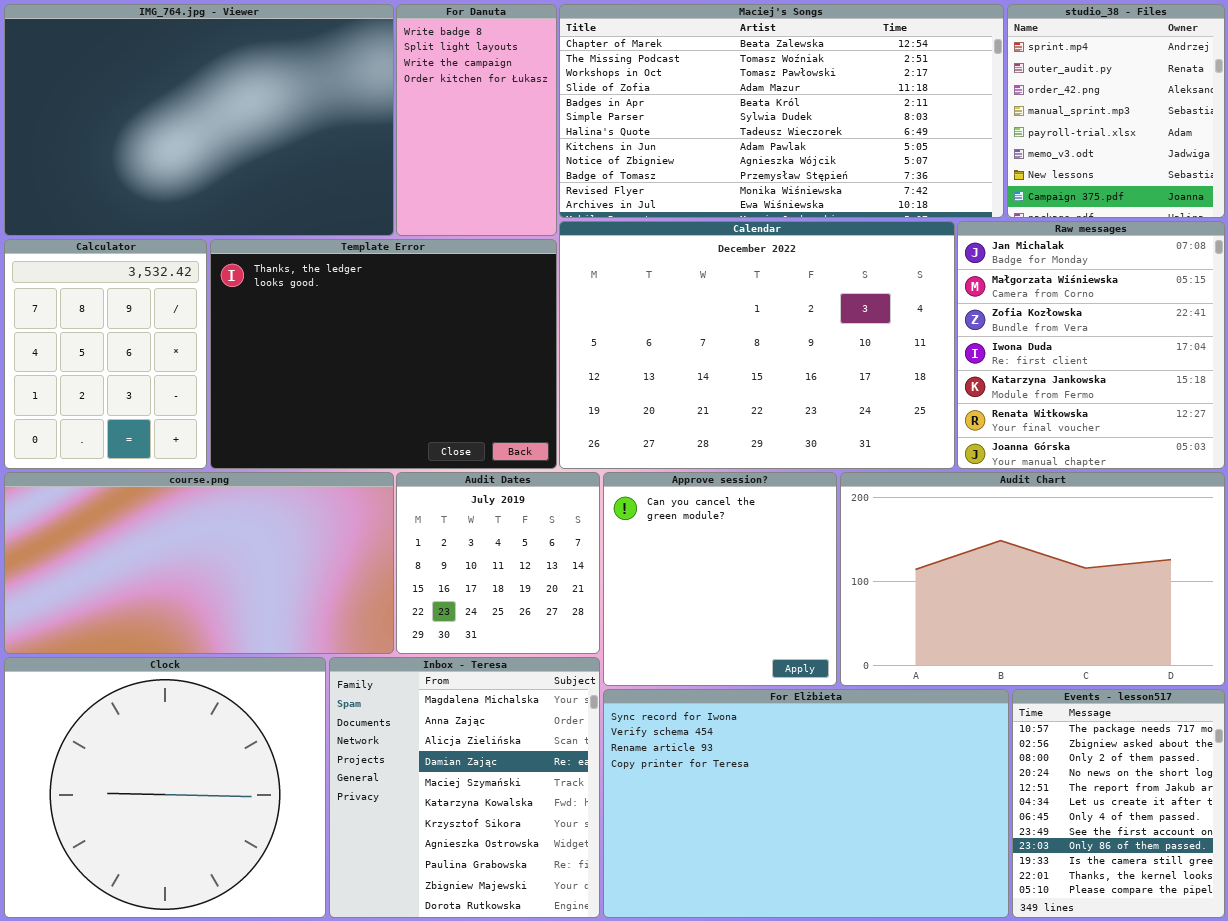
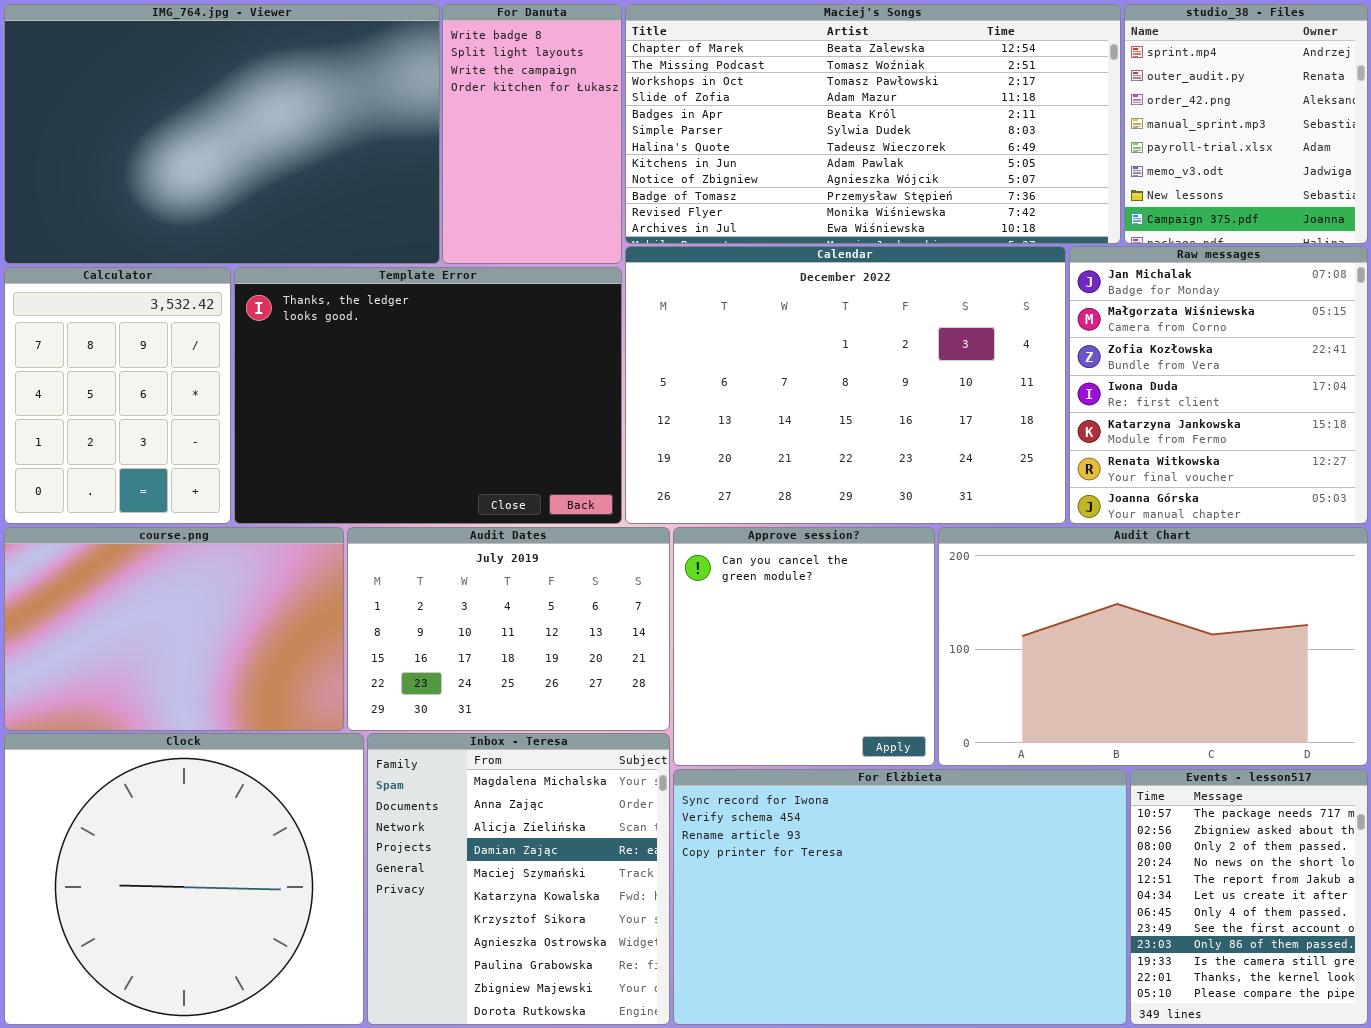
course.png: [4,472,394,654] -> [4,527,344,731], resized
Audit Dates: [396,472,600,654] -> [347,527,670,731], resized

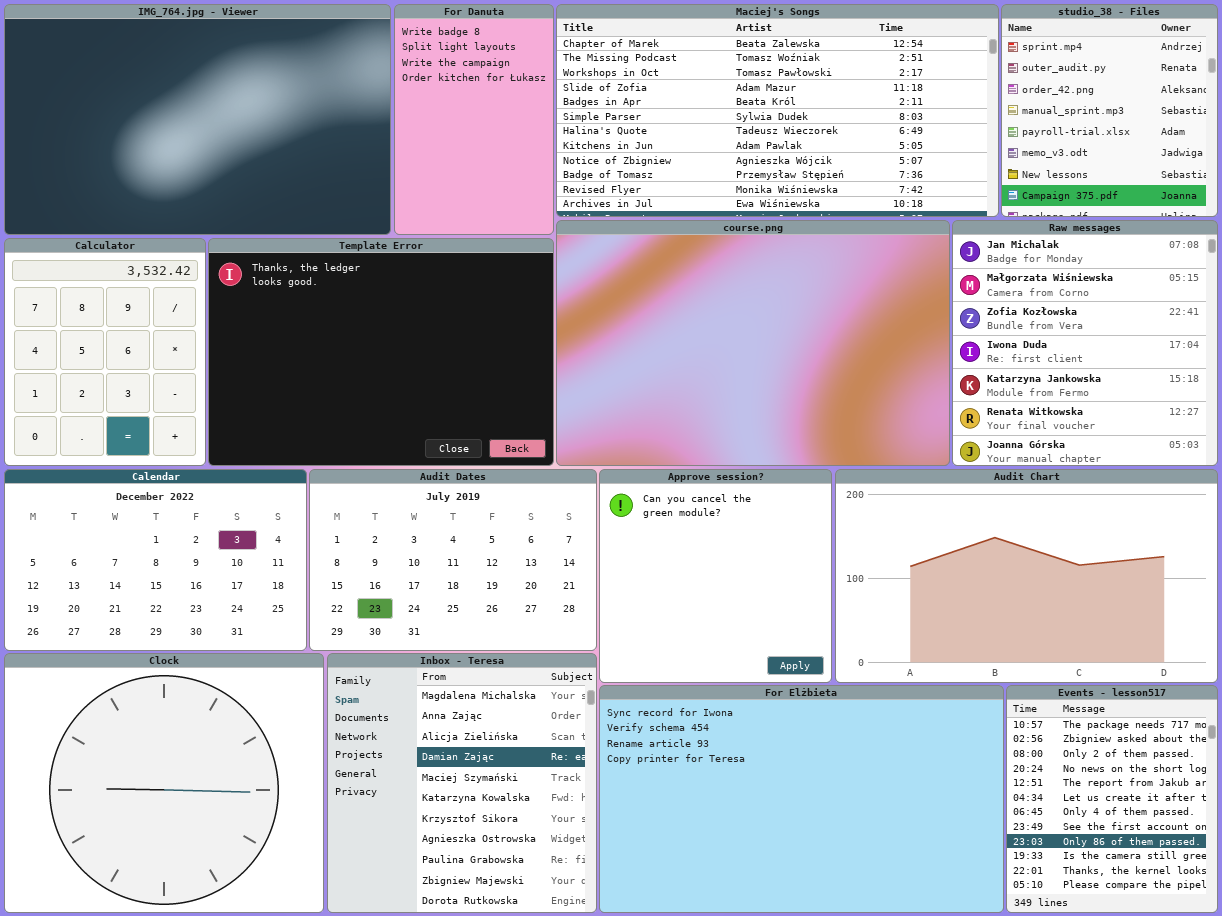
Calendar: [625,246,1066,524] -> [4,469,307,651], moved, resized
course.png: [4,527,344,731] -> [556,220,950,466], moved, resized

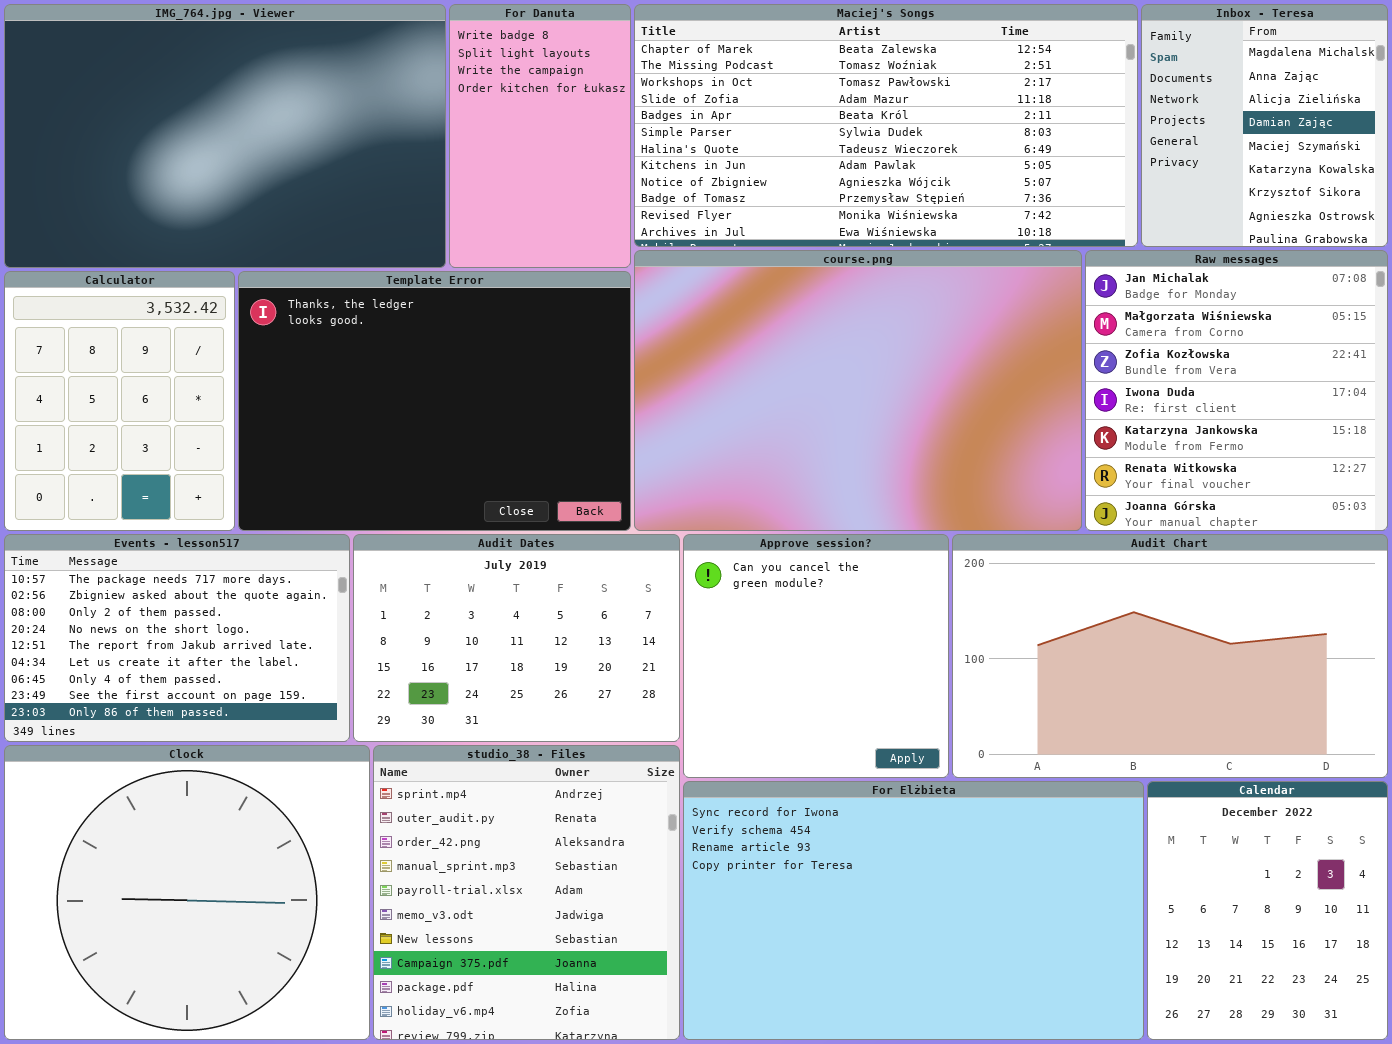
studio_38 - Files: [1001,4,1218,217] -> [373,745,680,1040], moved, resized
Calendar: [4,469,307,651] -> [1147,781,1388,1040], moved, resized
Inbox - Teresa: [327,653,597,913] -> [1141,4,1388,247], moved, resized
Events - lesson517: [1006,685,1218,913] -> [4,534,350,742], moved, resized

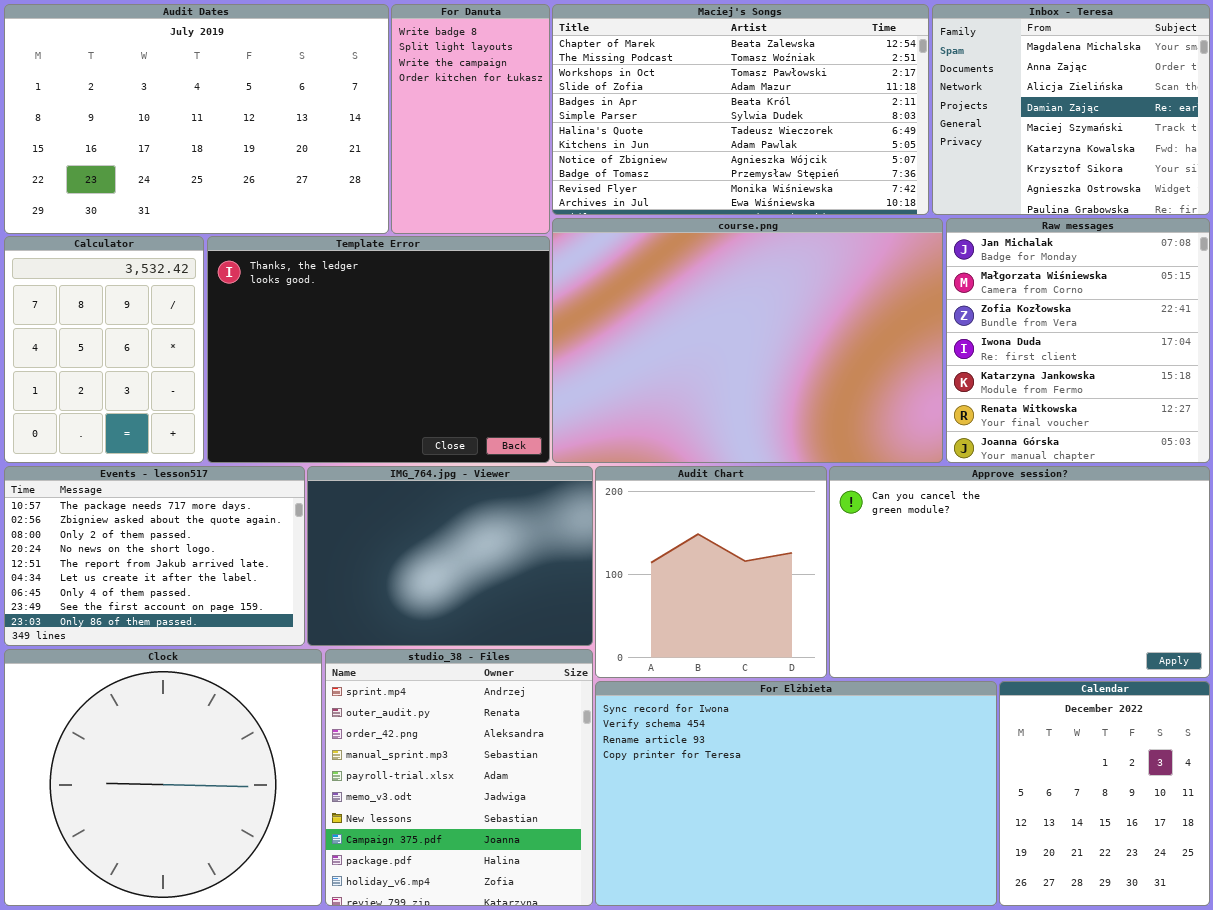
IMG_764.jpg - Viewer: [4,4,446,268] -> [307,466,593,646], moved, resized
Maciej's Songs: [634,4,1138,247] -> [552,4,929,215], resized
Inbox - Teresa: [1141,4,1388,247] -> [932,4,1210,215], resized
Audit Dates: [353,534,680,742] -> [4,4,389,234], moved, resized
Approve session?: [683,534,949,778] -> [829,466,1210,678], moved, resized
Audit Chart: [952,534,1388,778] -> [595,466,827,678], moved, resized

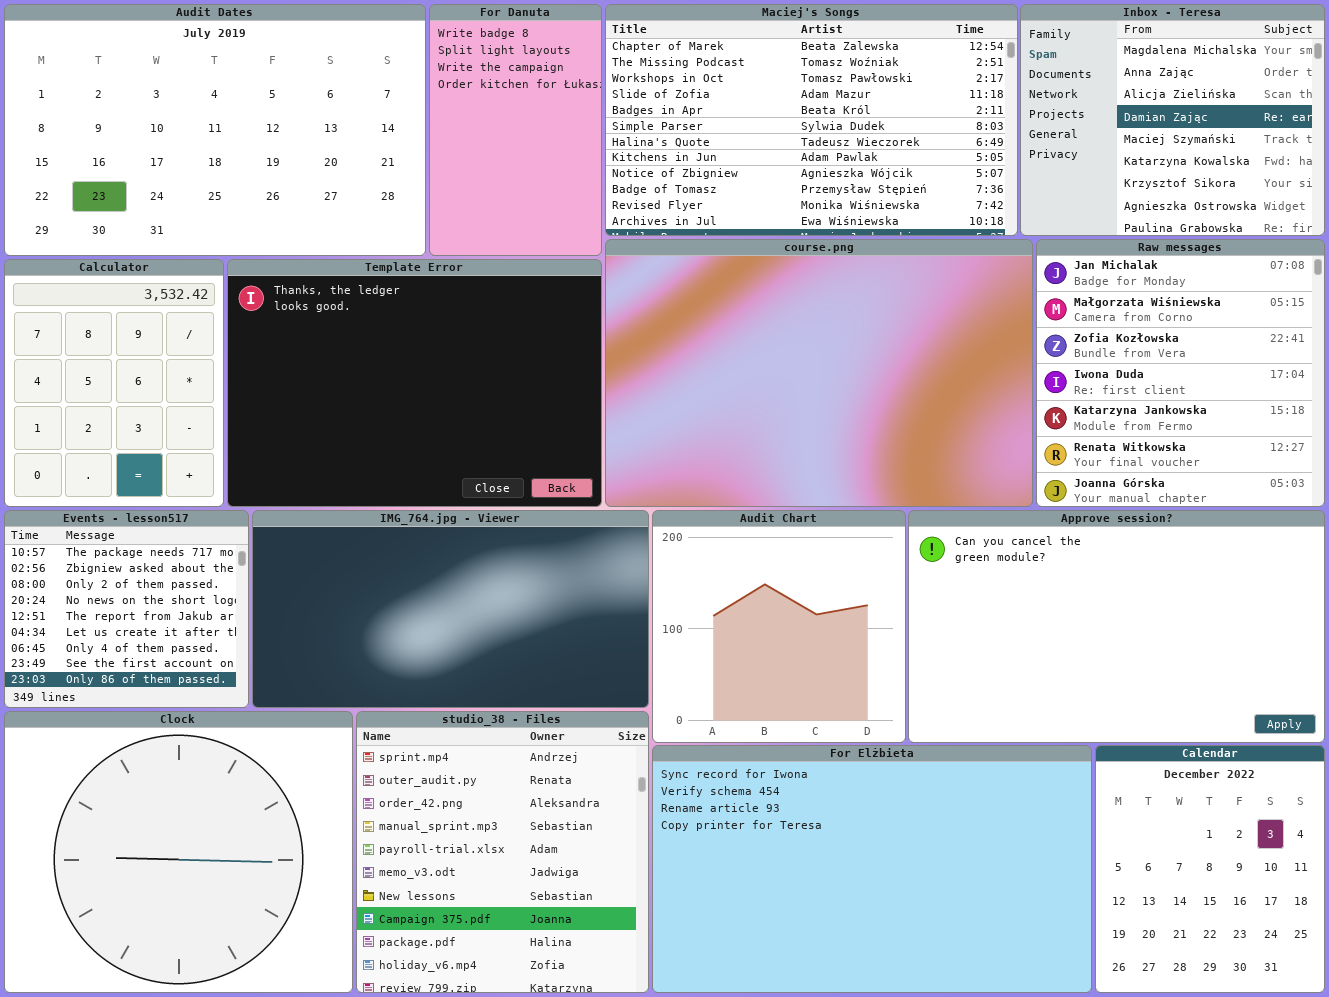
Events - lesson517: [4,466,305,646] -> [4,510,249,708], resized
IMG_764.jpg - Viewer: [307,466,593,646] -> [252,510,649,708], resized

